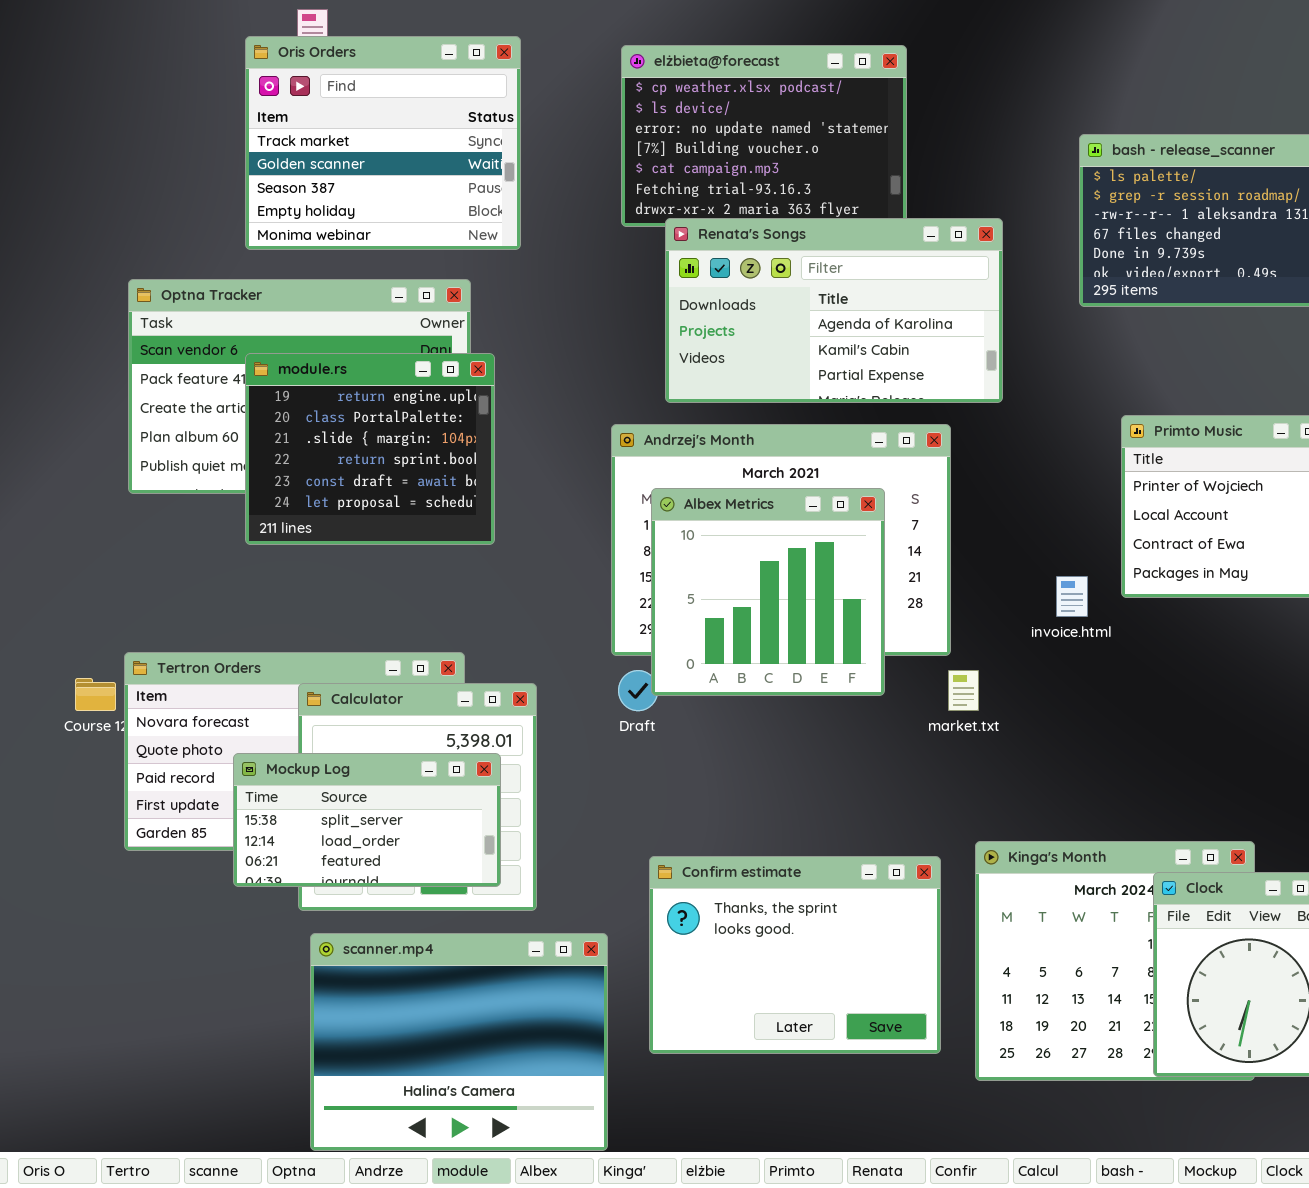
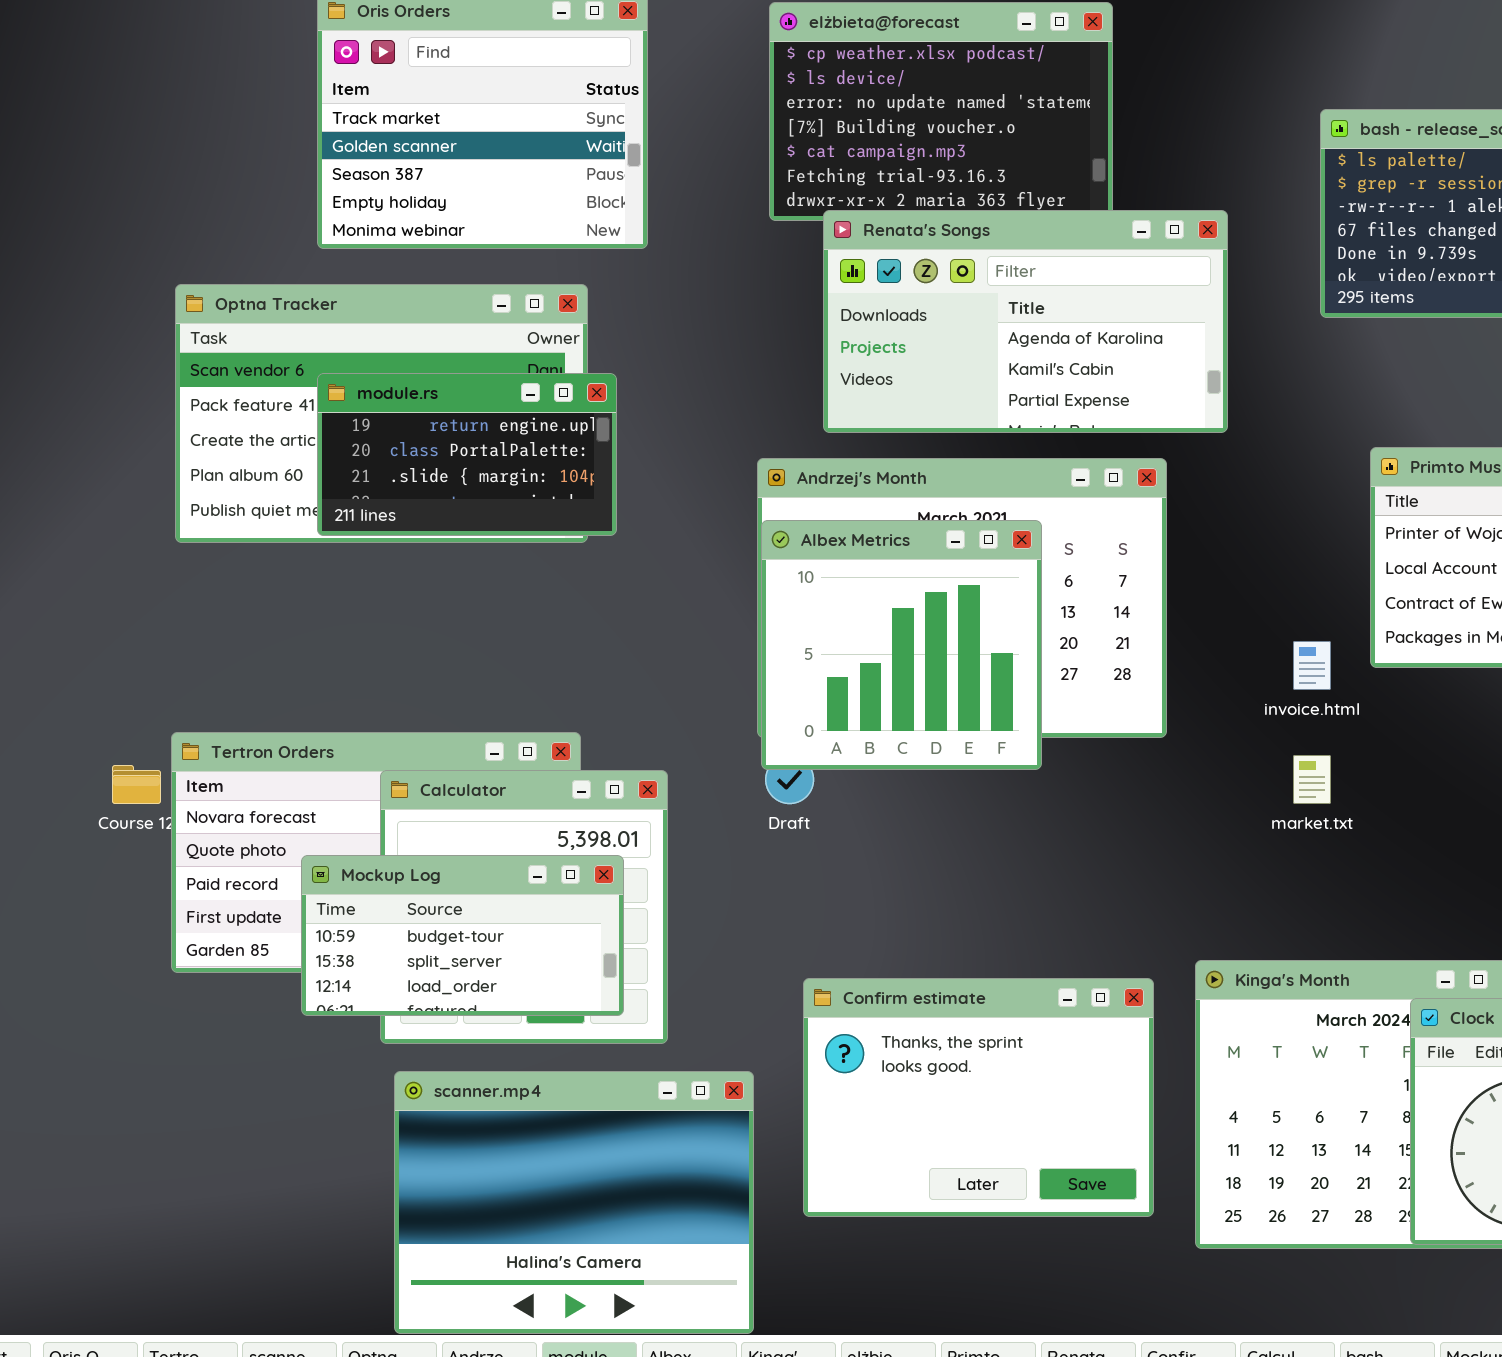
module.rs: [245,353,495,545] -> [317,373,617,536], resized
Albex Metrics: [651,488,885,696] -> [761,520,1042,770], moved
market.txt: [948,670,979,711] -> [1293,755,1331,804], moved
Mockup Log: [233,753,501,887] -> [301,855,624,1016], scrolled up 1 row

